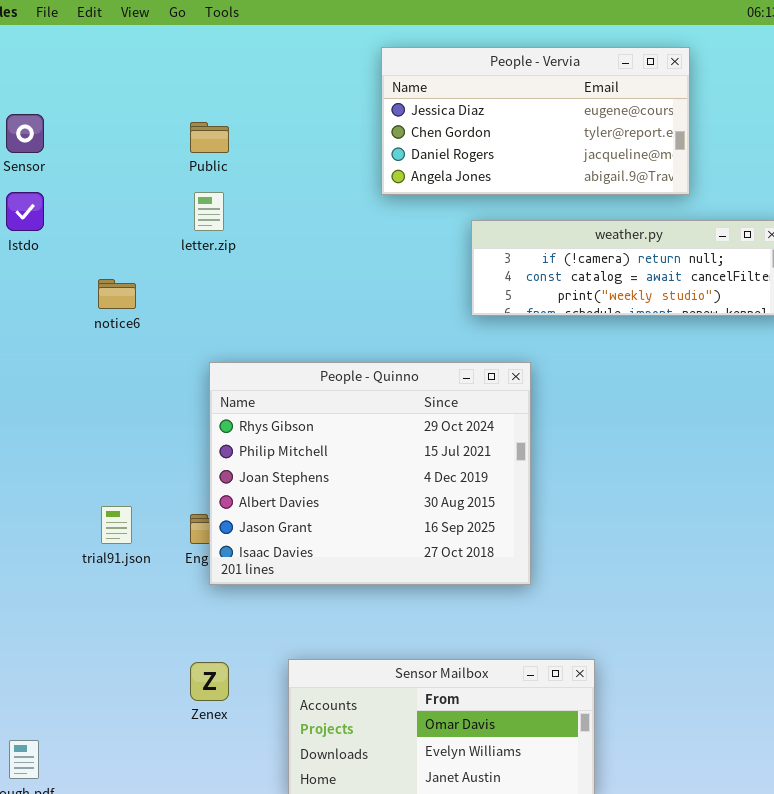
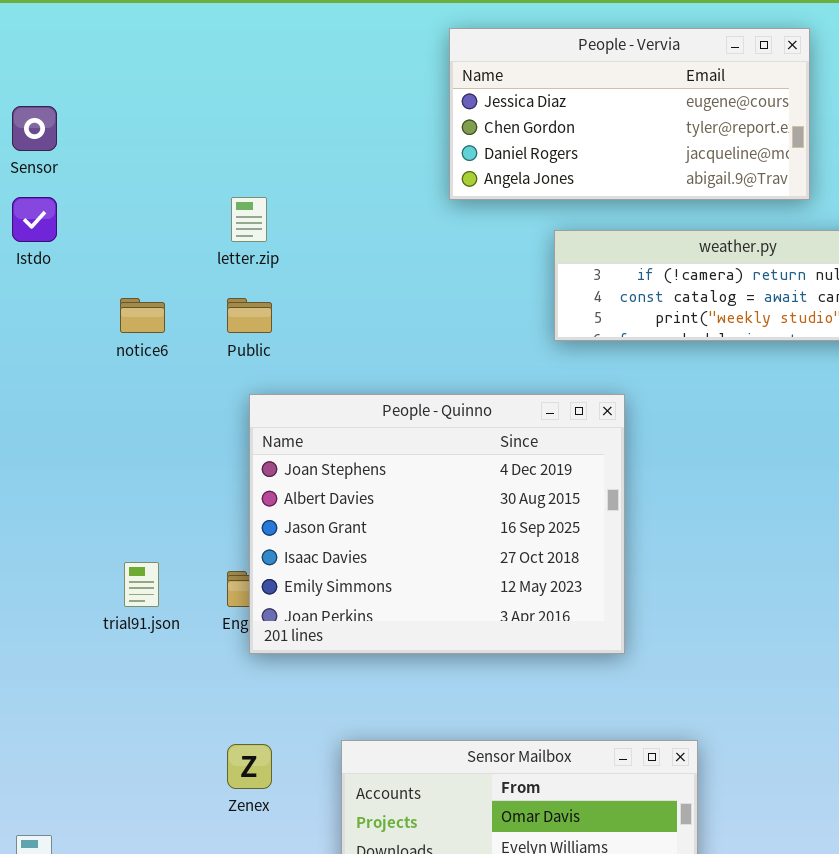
Public: [190,122,229,153] -> [227,298,272,333], moved
People - Quinno: [209,362,531,585] -> [249,394,625,654], scrolled down 2 rows

